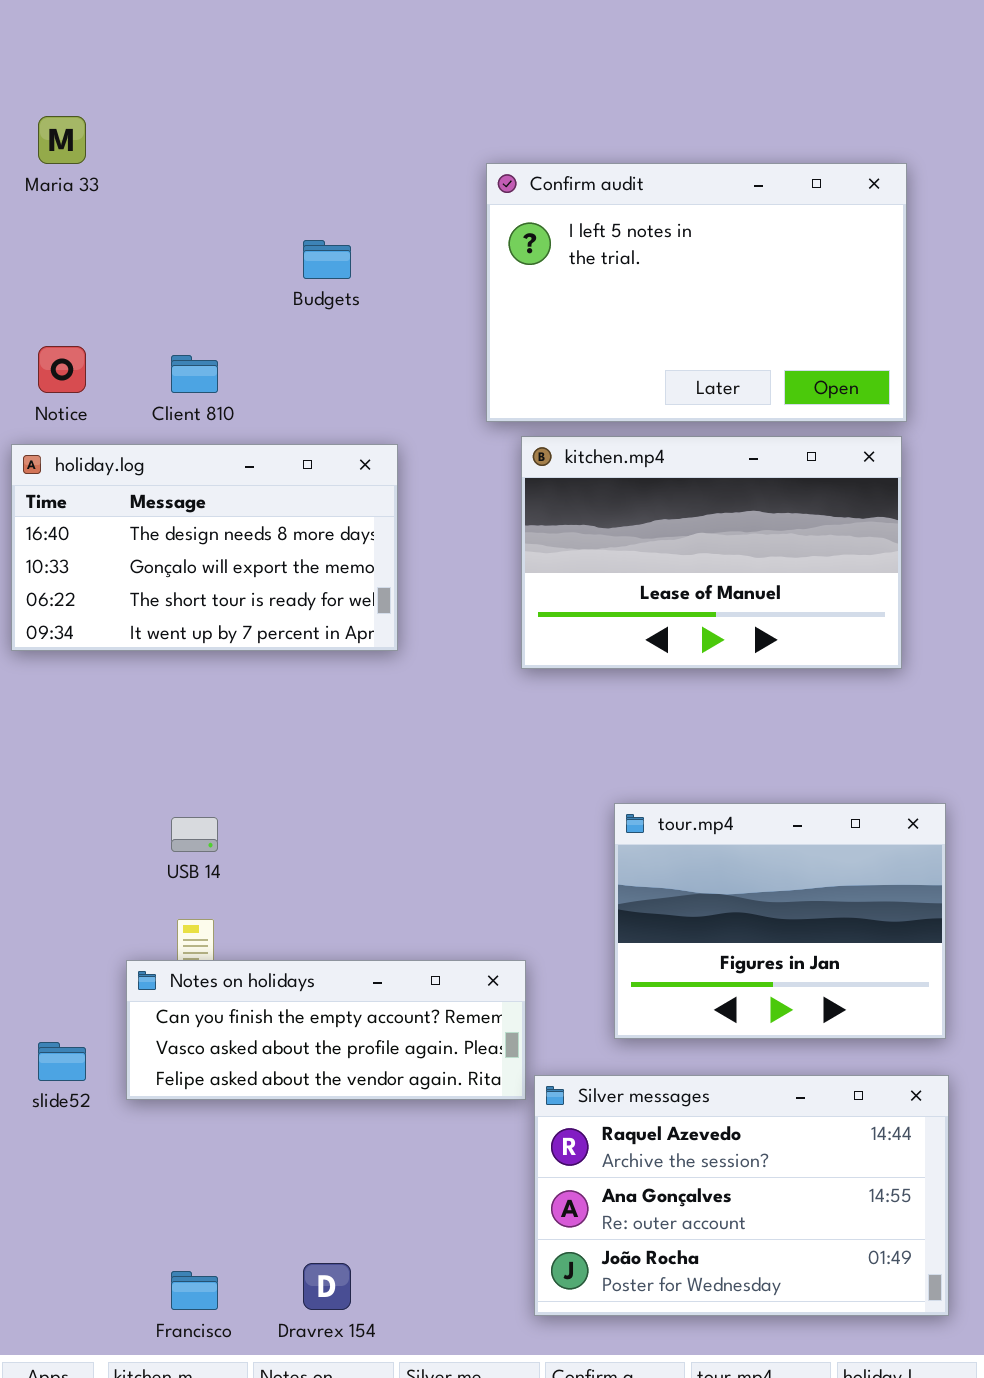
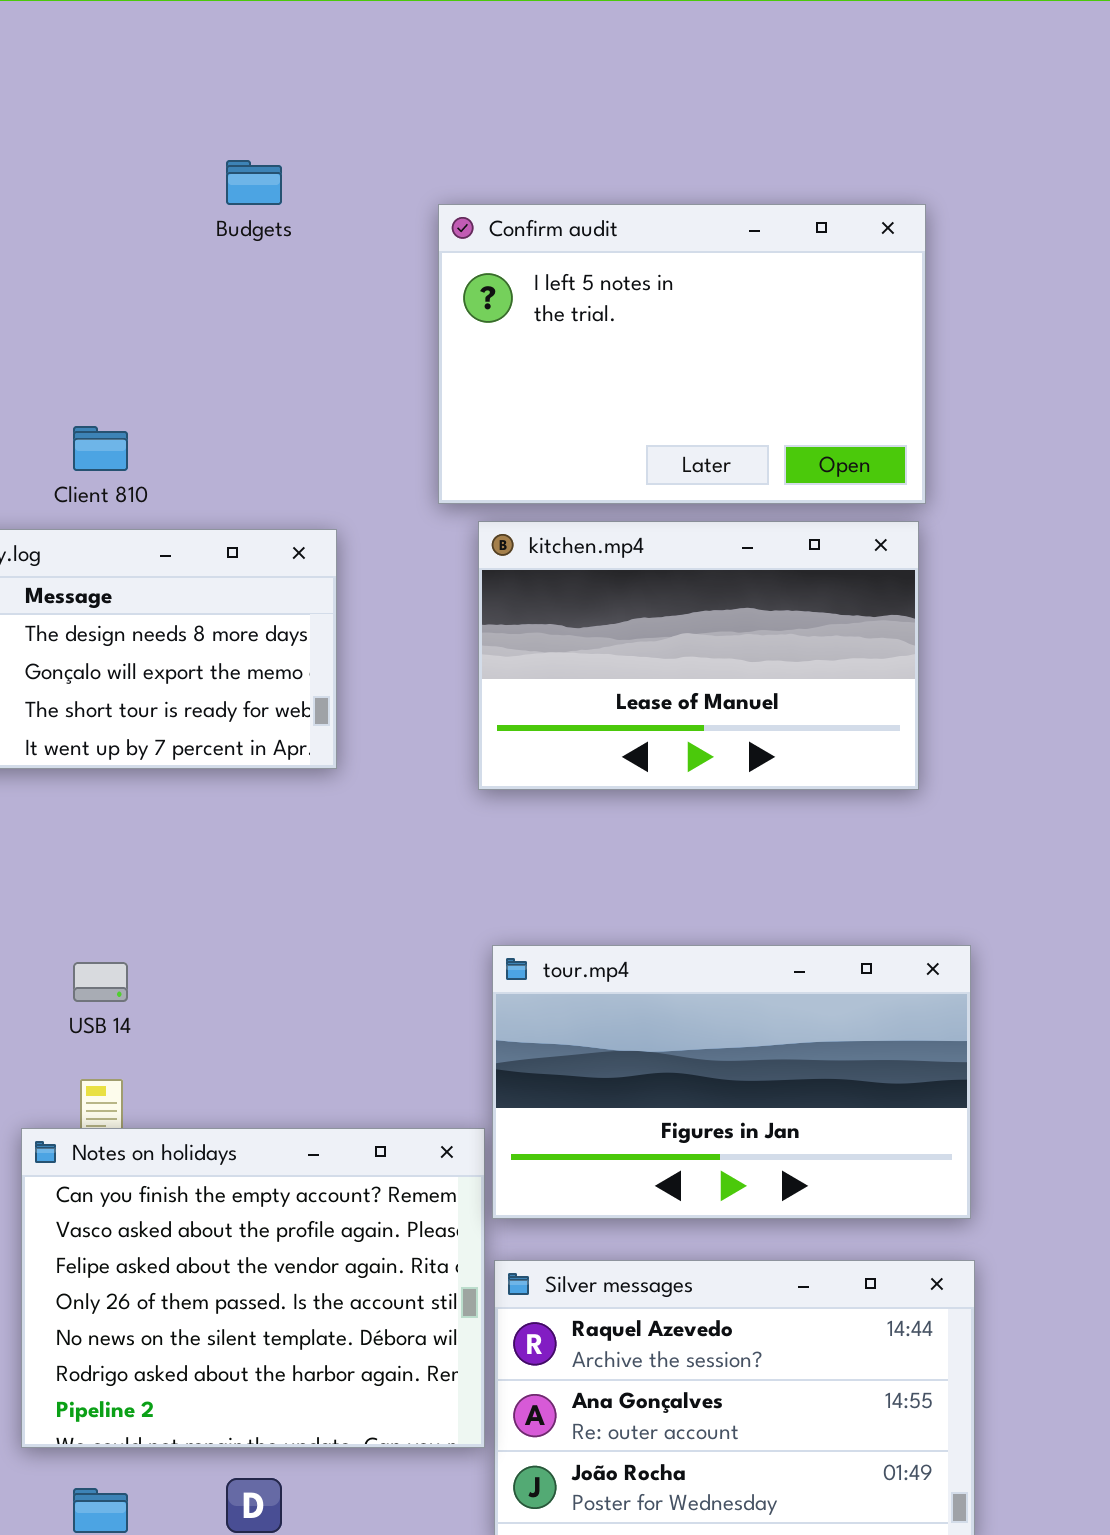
Budgets: [303,240,351,279] -> [226,160,282,205], moved
tour.mp4: [614,803,946,1039] -> [492,945,971,1219], resized
Notes on holidays: [126,960,526,1100] -> [21,1128,485,1448], resized

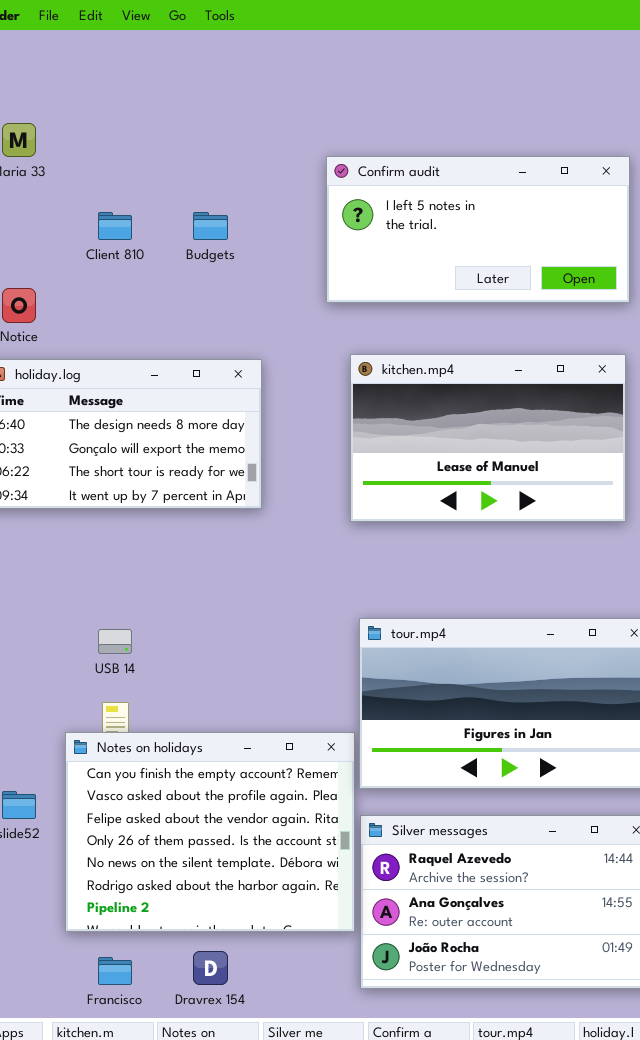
Budgets: [226,160,282,205] -> [193,212,228,240], moved
Confirm audit: [438,204,926,504] -> [326,156,630,303], resized
Client 810: [73,426,128,471] -> [98,212,132,240], moved

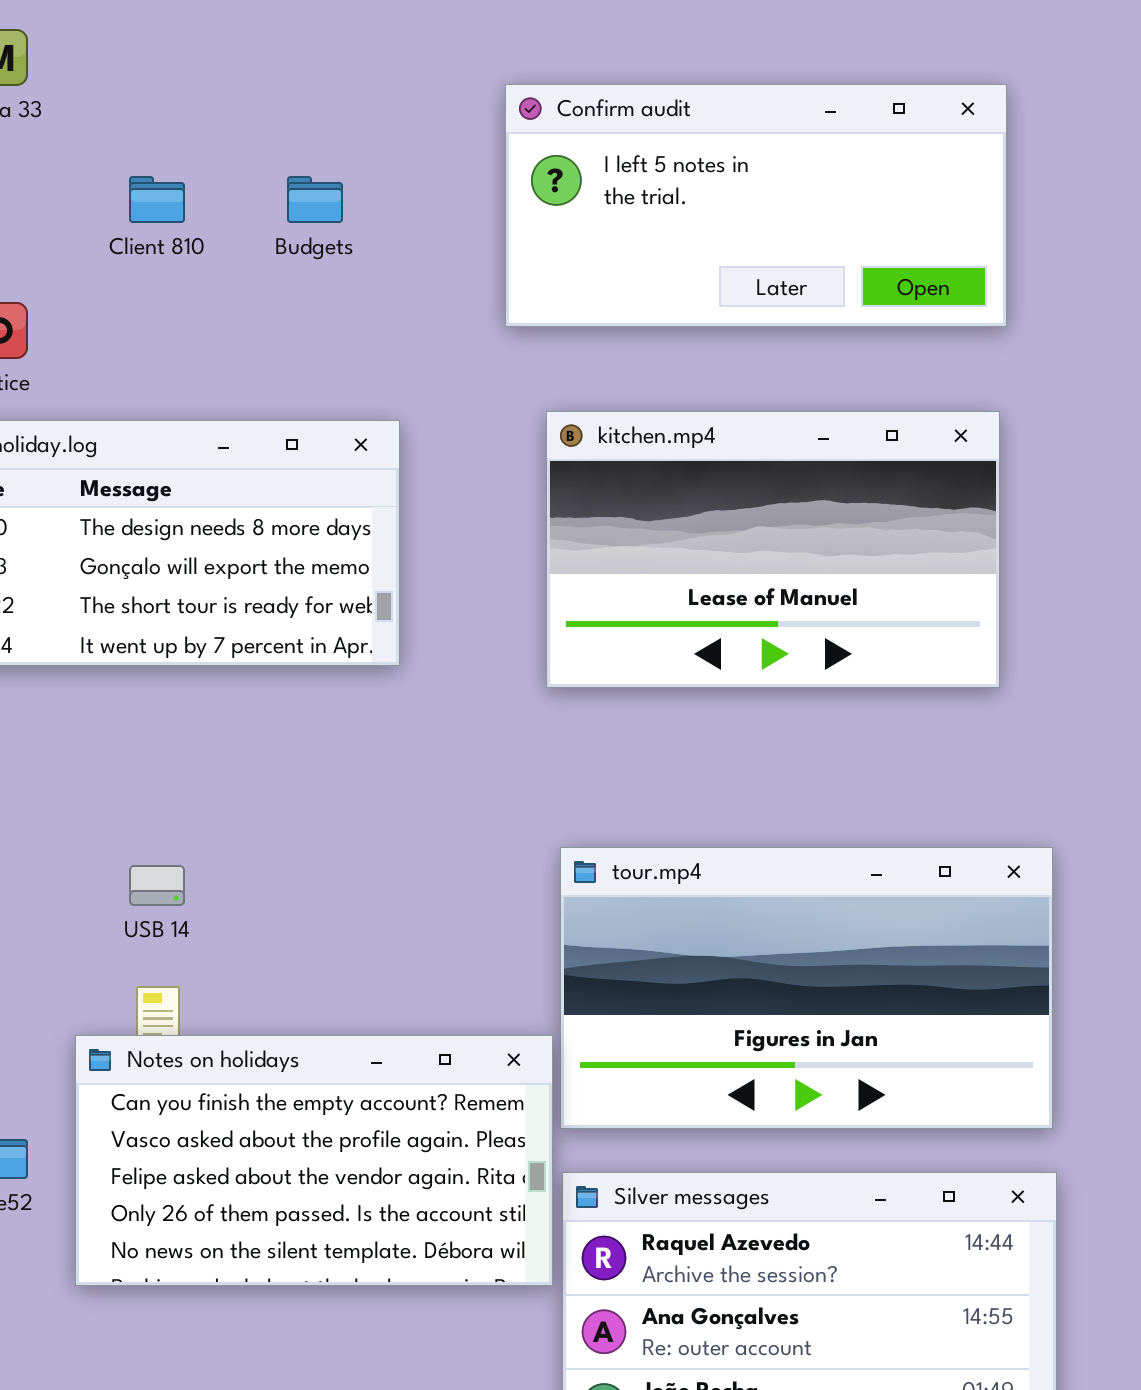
Notes on holidays: [65,732,355,932] -> [75,1035,553,1286], resized

